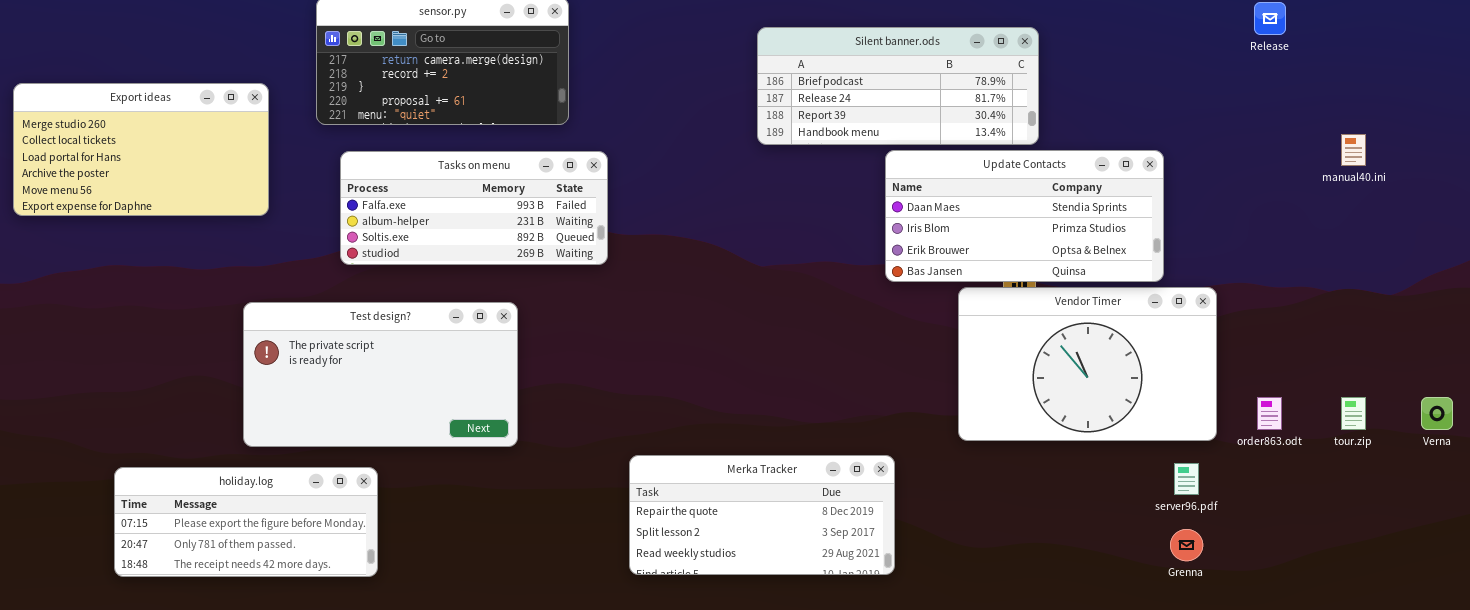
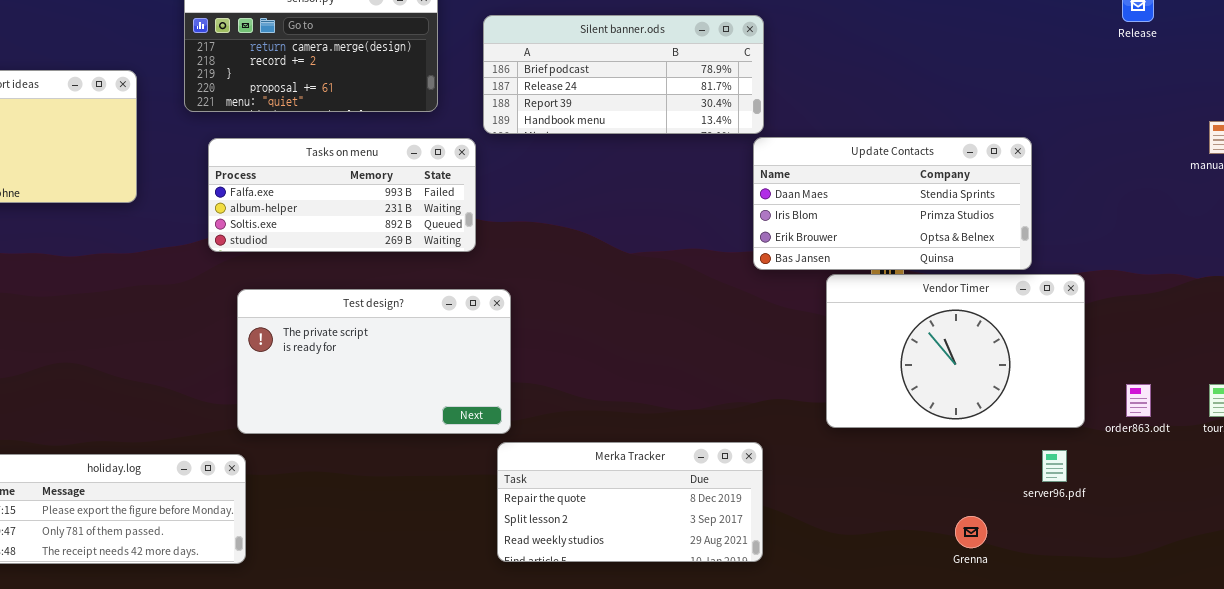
Silent banner.ods: [757,27,1039,145] -> [483,15,764,134], moved
Test design?: [243,302,518,447] -> [237,289,511,434], moved
Grenna: [1170,529,1203,561] -> [955,516,987,548], moved

